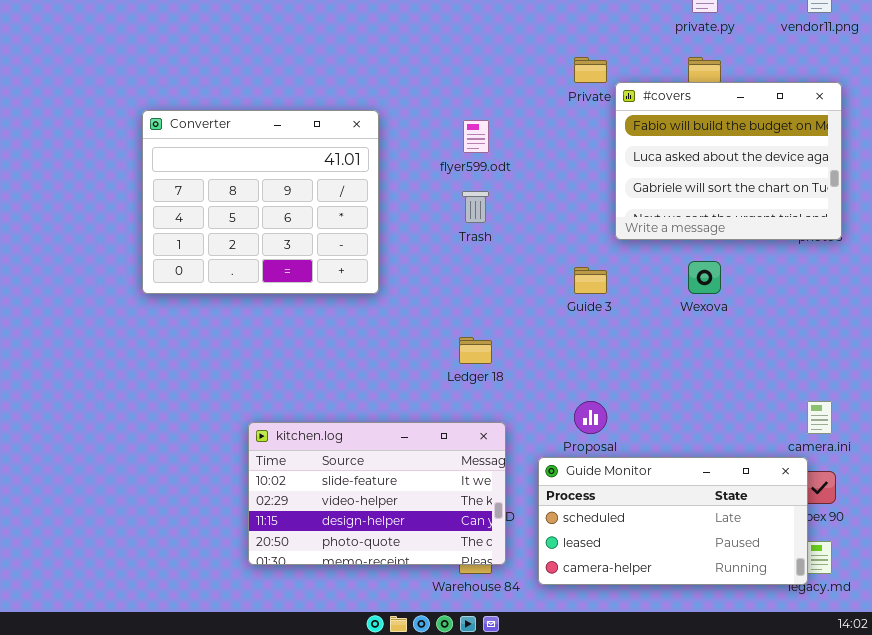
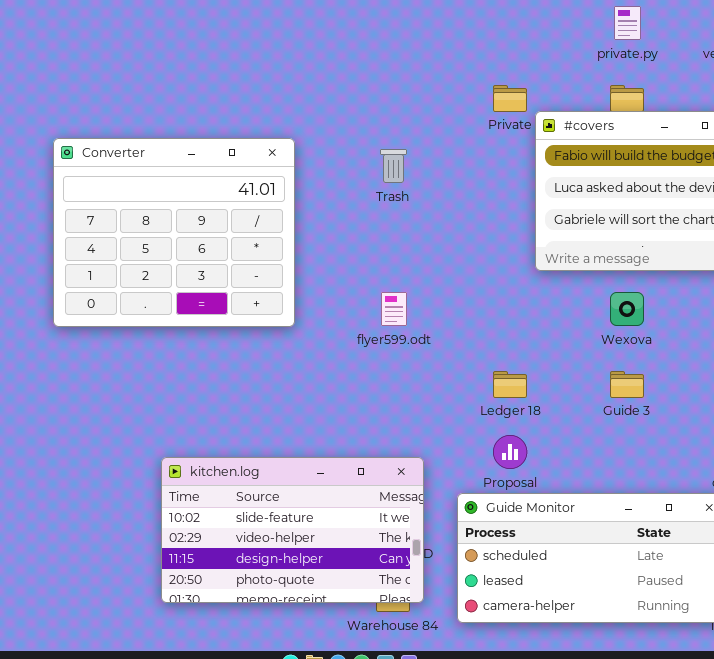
flyer599.odt: [463,120,489,153] -> [381,292,407,326], moved
Trash: [462,191,489,223] -> [380,149,407,183], moved
Guide 3: [574,267,607,294] -> [610,371,644,398], moved
Ledger 18: [459,337,492,364] -> [493,371,527,398], moved

